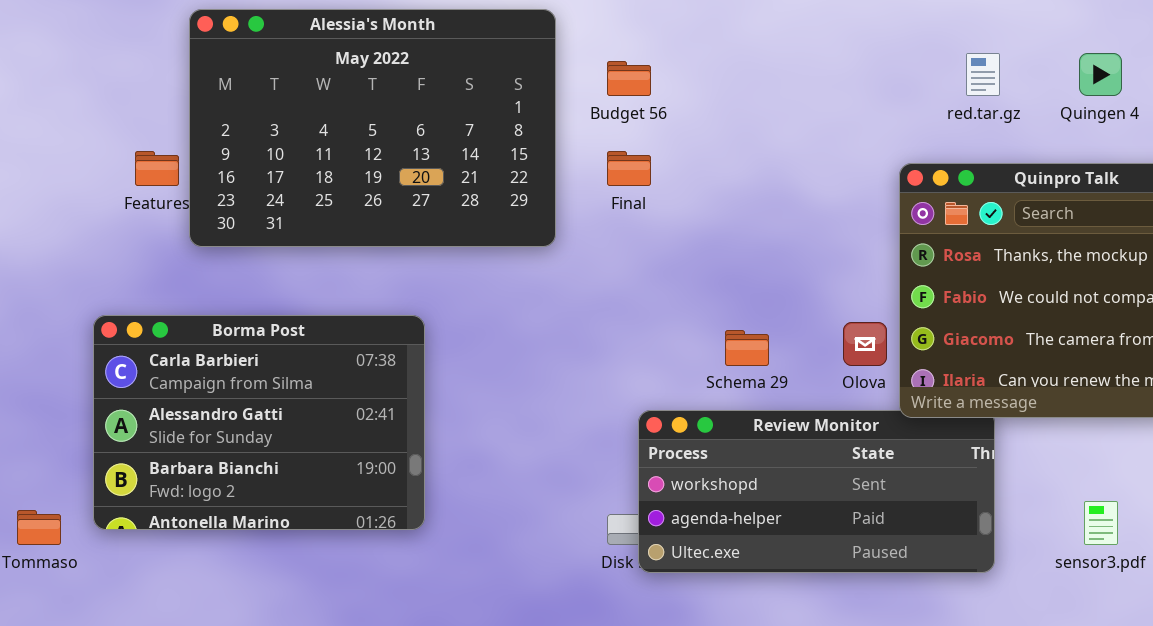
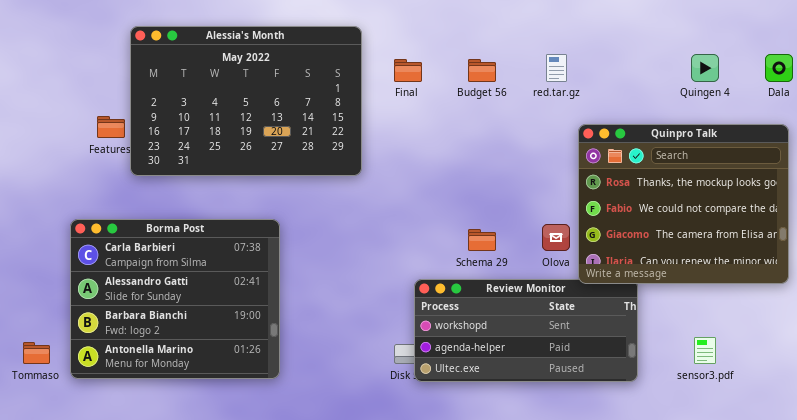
red.tar.gz: [966,53,1000,96] -> [546,54,567,82], moved
Budget 56: [607,61,651,96] -> [468,59,496,82], moved
Final: [607,151,651,186] -> [394,59,422,82], moved
Borma Post: [93,315,425,530] -> [70,219,280,379], resized

